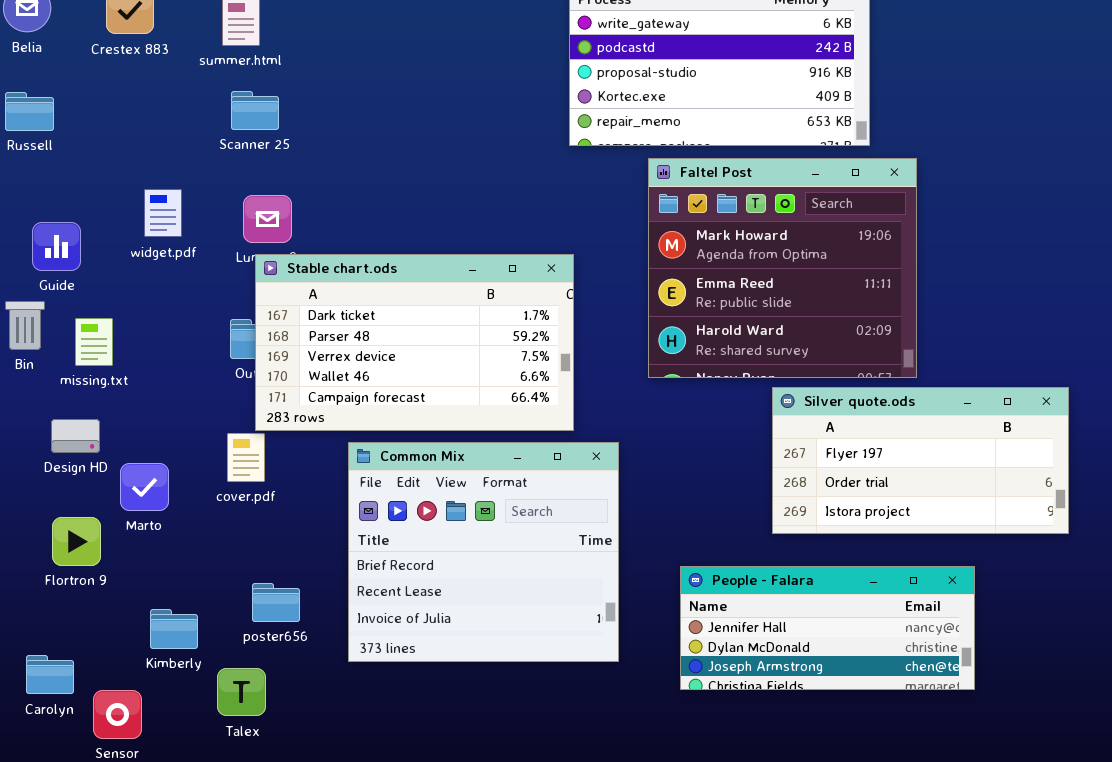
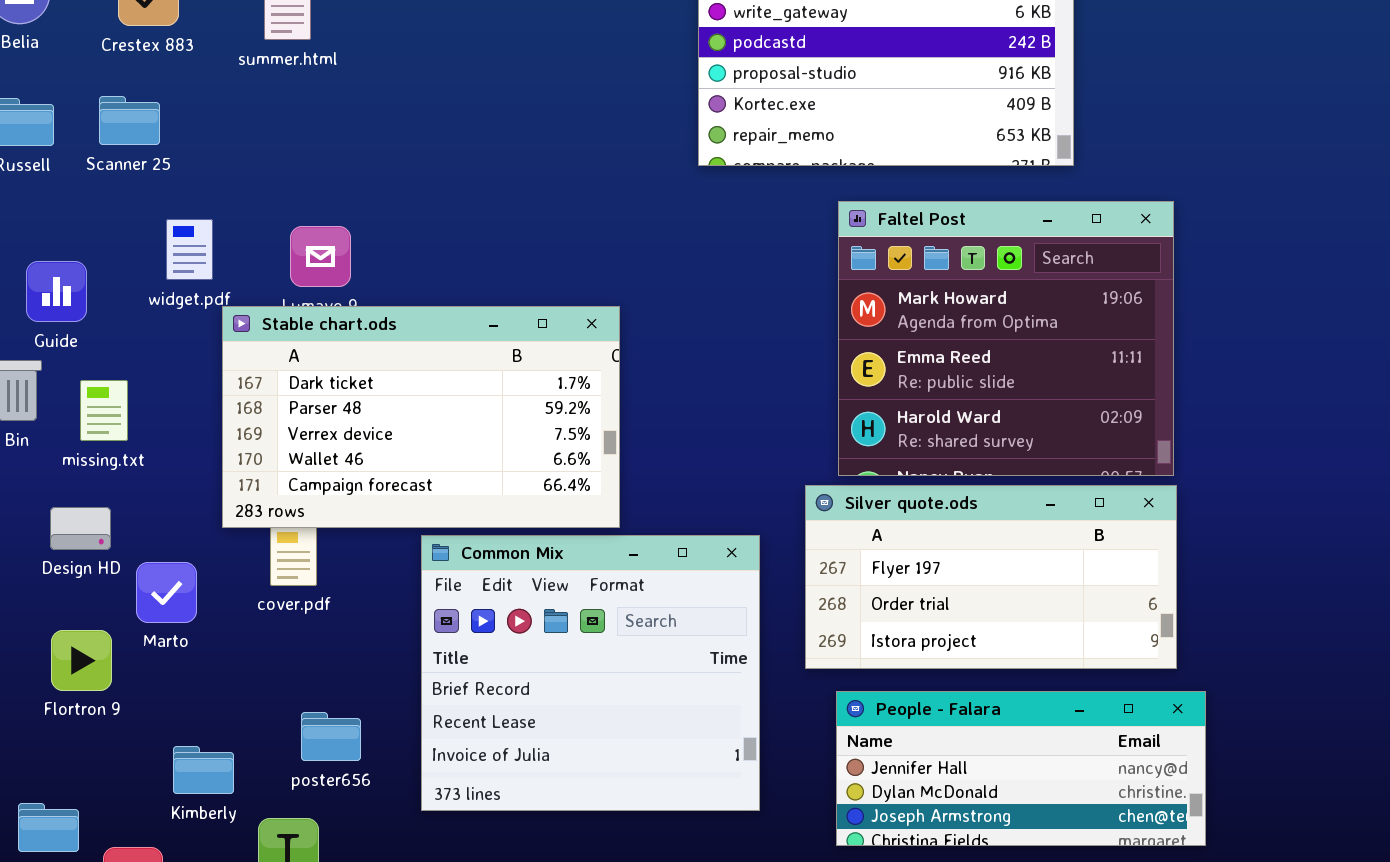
Scanner 25: [231,91,279,130] -> [99,96,160,145], moved
Faltel Post: [648,158,917,378] -> [838,201,1174,476], moved
Stable chart.ods: [255,254,574,431] -> [222,306,620,528], moved
Silver quote.ods: [772,387,1069,534] -> [805,485,1177,669], moved

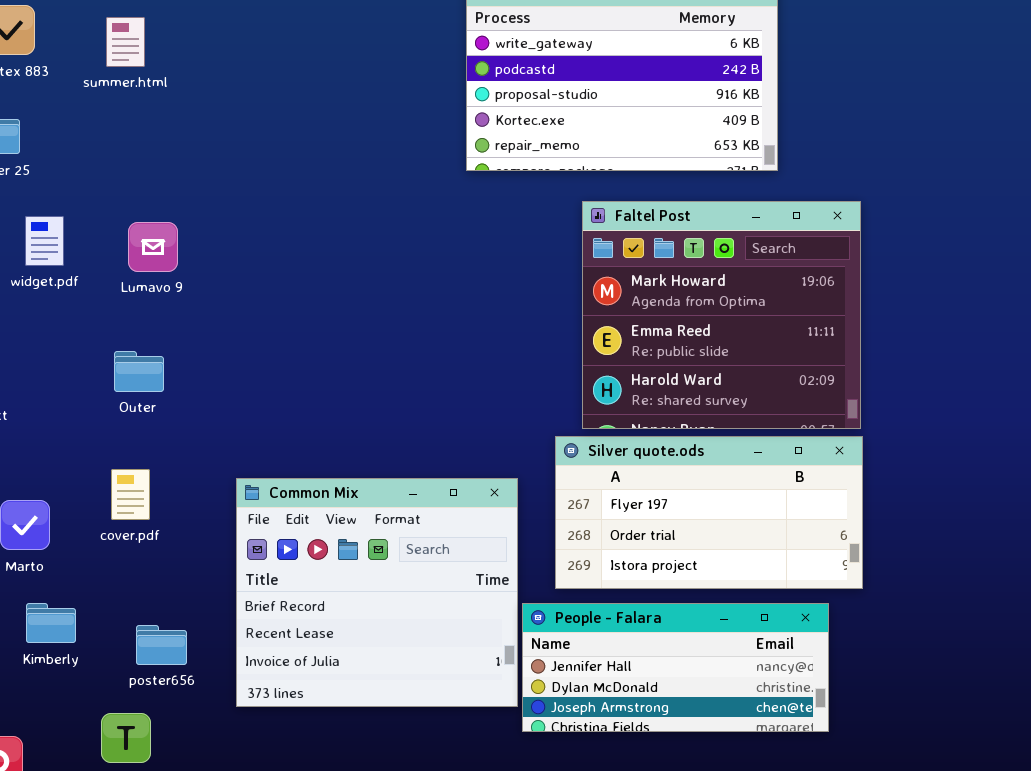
Stable chart.ods: [222,306,620,528] -> none, closed
People - Falara: [836,691,1206,846] -> [522,603,829,732], moved
Kimberly: [173,746,234,794] -> [26,603,76,643], moved

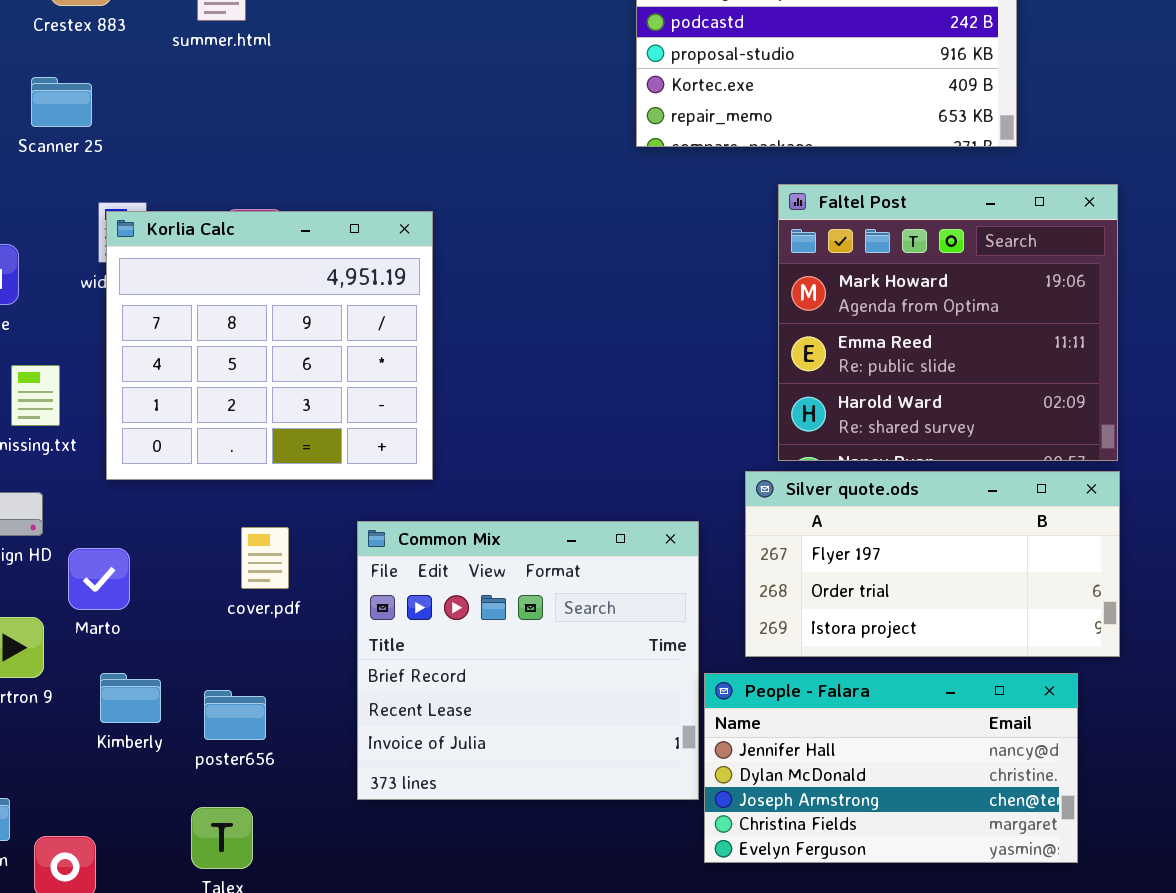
Korlia Calc: none -> [106,211,433,480], opened
cover.pdf: [111,469,150,520] -> [241,527,289,589], moved
People - Falara: [522,603,829,732] -> [704,673,1078,863], resized
poster656: [136,625,187,665] -> [204,690,266,740], moved

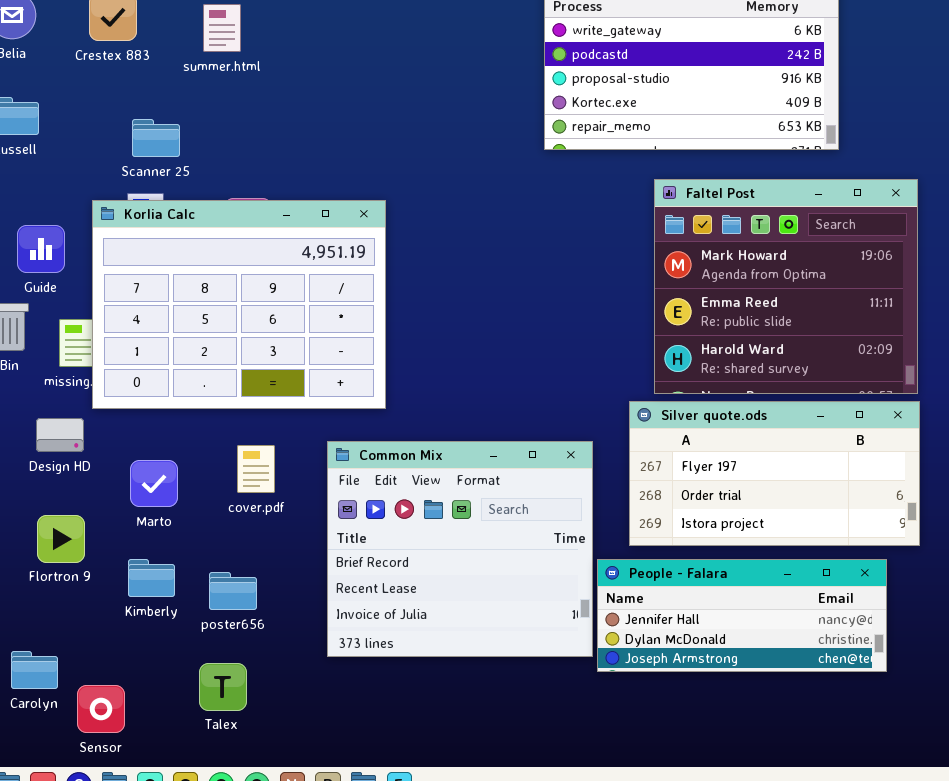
Scanner 25: [31,77,92,127] -> [132,119,180,157], moved
Korlia Calc: [106,211,433,480] -> [92,200,386,409], resized
Marto: [68,548,130,610] -> [130,460,178,507], moved
People - Falara: [704,673,1078,863] -> [597,559,887,672], resized

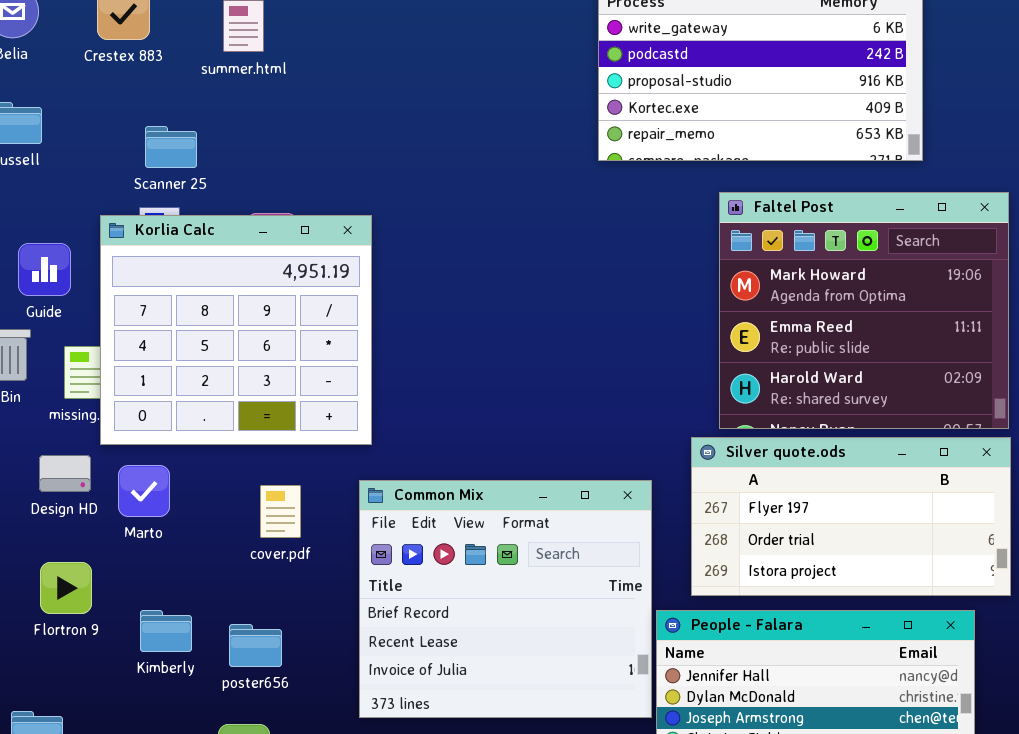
Korlia Calc: [92,200,386,409] -> [100,215,372,445], resized
Marto: [130,460,178,507] -> [118,465,170,517], moved

